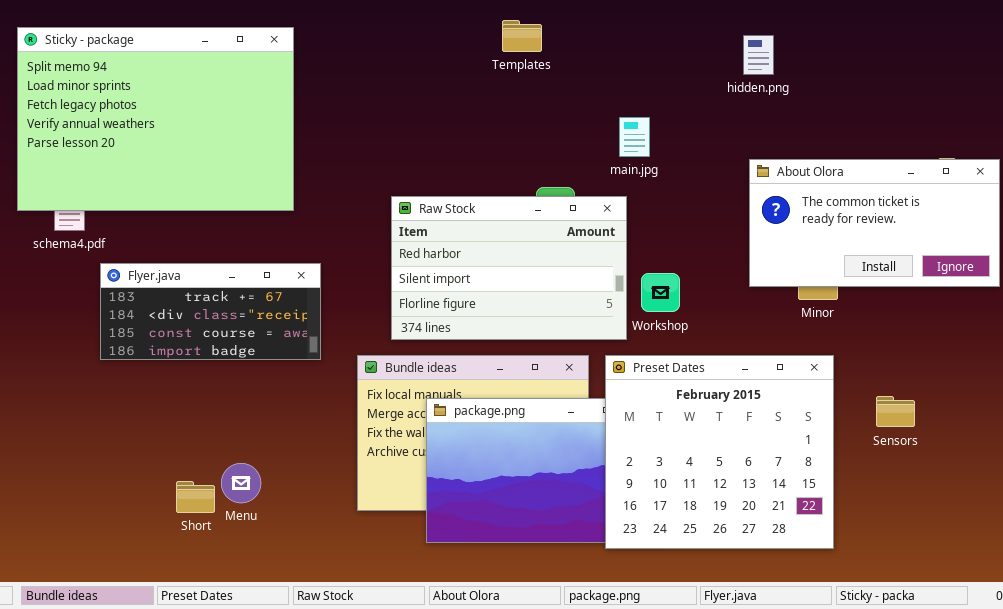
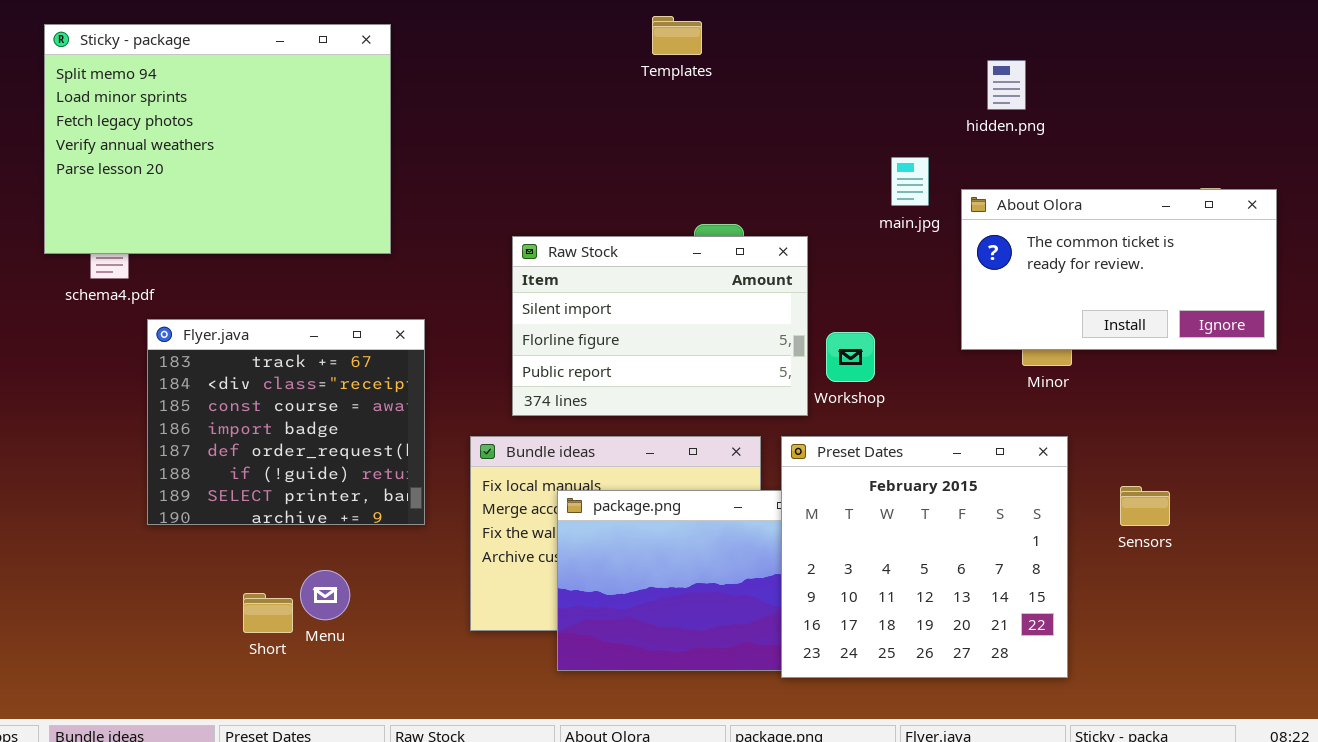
hidden.png: [743,35,774,75] -> [987,60,1026,110], moved
main.jpg: [619,117,650,157] -> [891,157,929,206], moved
Raw Stock: [391,196,627,340] -> [512,236,808,416], scrolled down 1 row
Flyer.java: [100,263,321,360] -> [147,319,425,525], resized

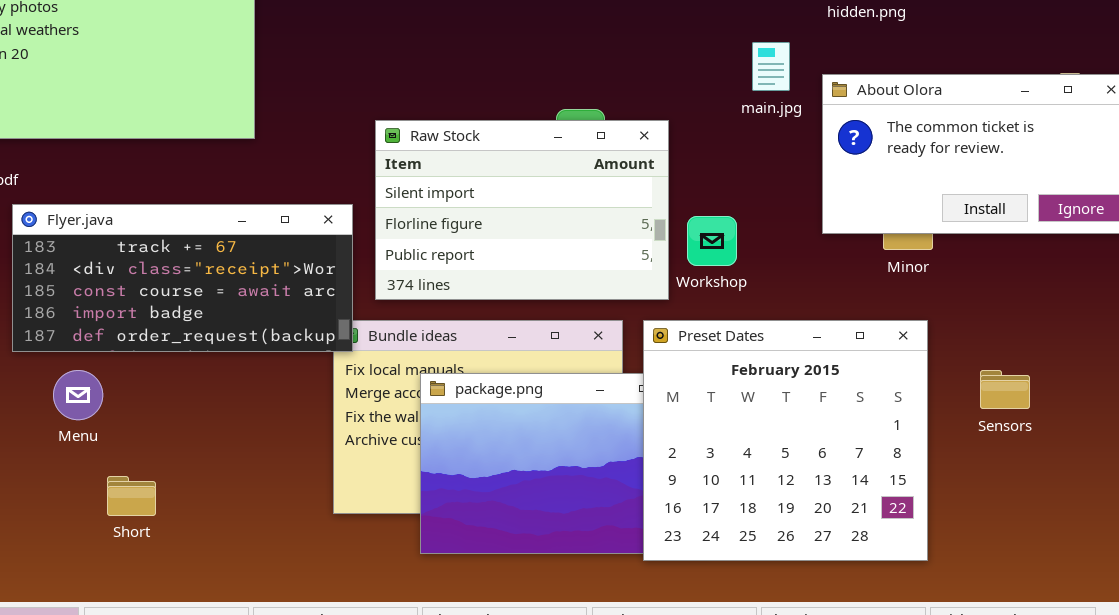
Flyer.java: [147,319,425,525] -> [12,204,353,352], resized
Menu: [300,570,350,620] -> [53,370,103,420], moved

